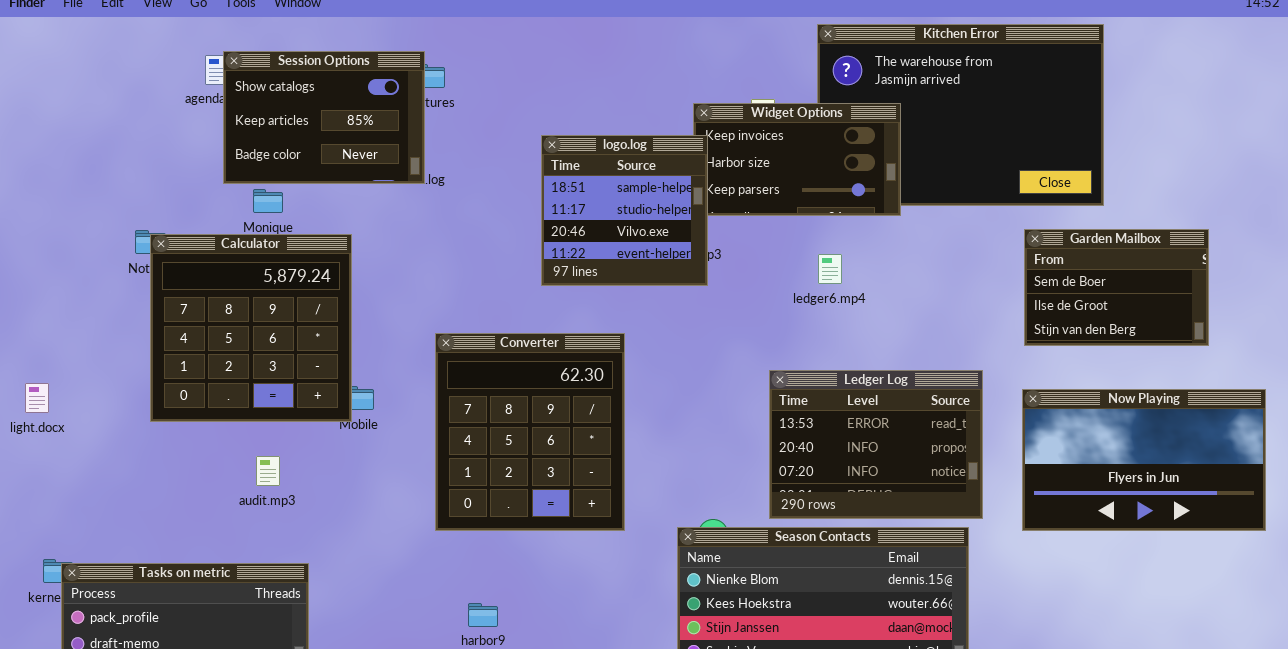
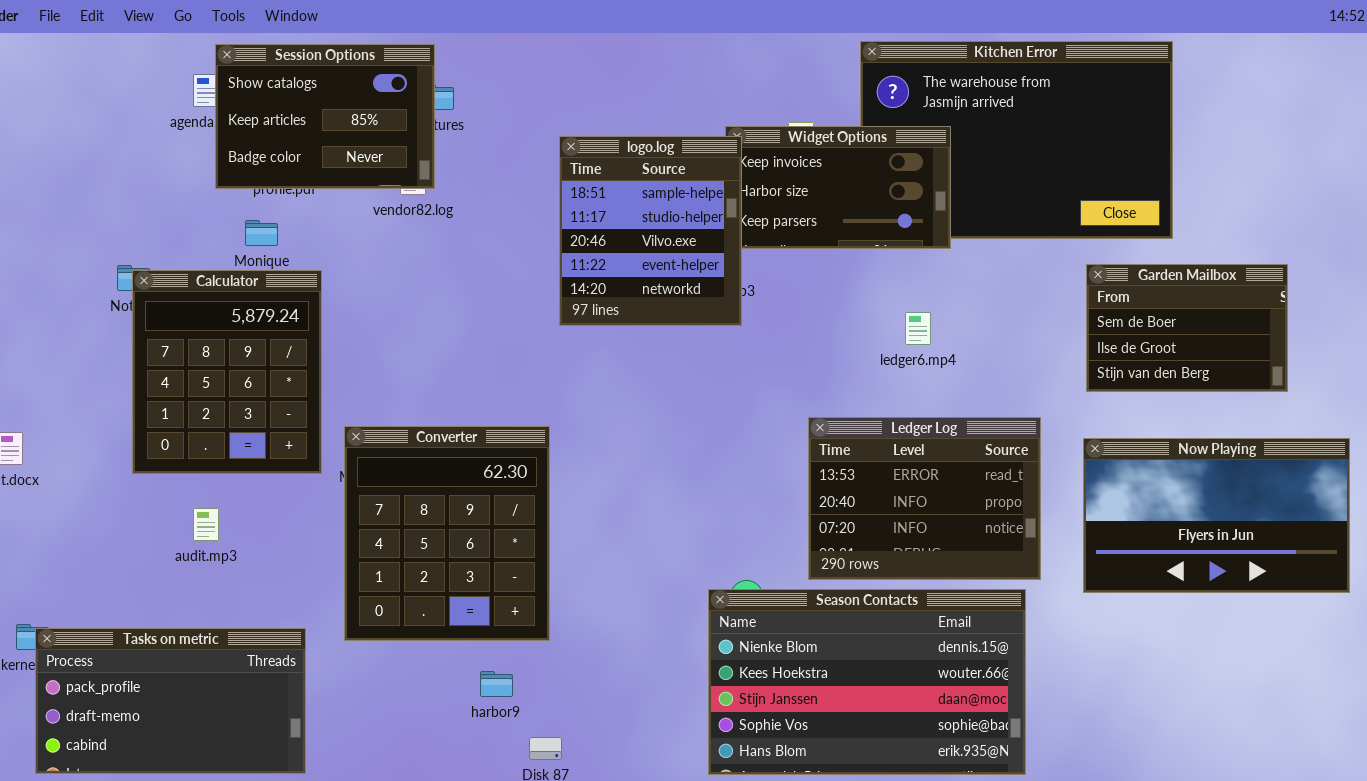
Session Options: [223,51,425,184] -> [215,44,435,189], moved
logo.log: [541,135,708,286] -> [559,136,742,326], resized
Calculator: [150,234,352,422] -> [132,270,322,474], resized
ledger6.mp4: [818,254,842,284] -> [905,312,931,345], moved
Converter: [435,333,625,531] -> [344,426,550,641], moved
audit.mp3: [256,456,280,486] -> [193,508,219,541], moved

